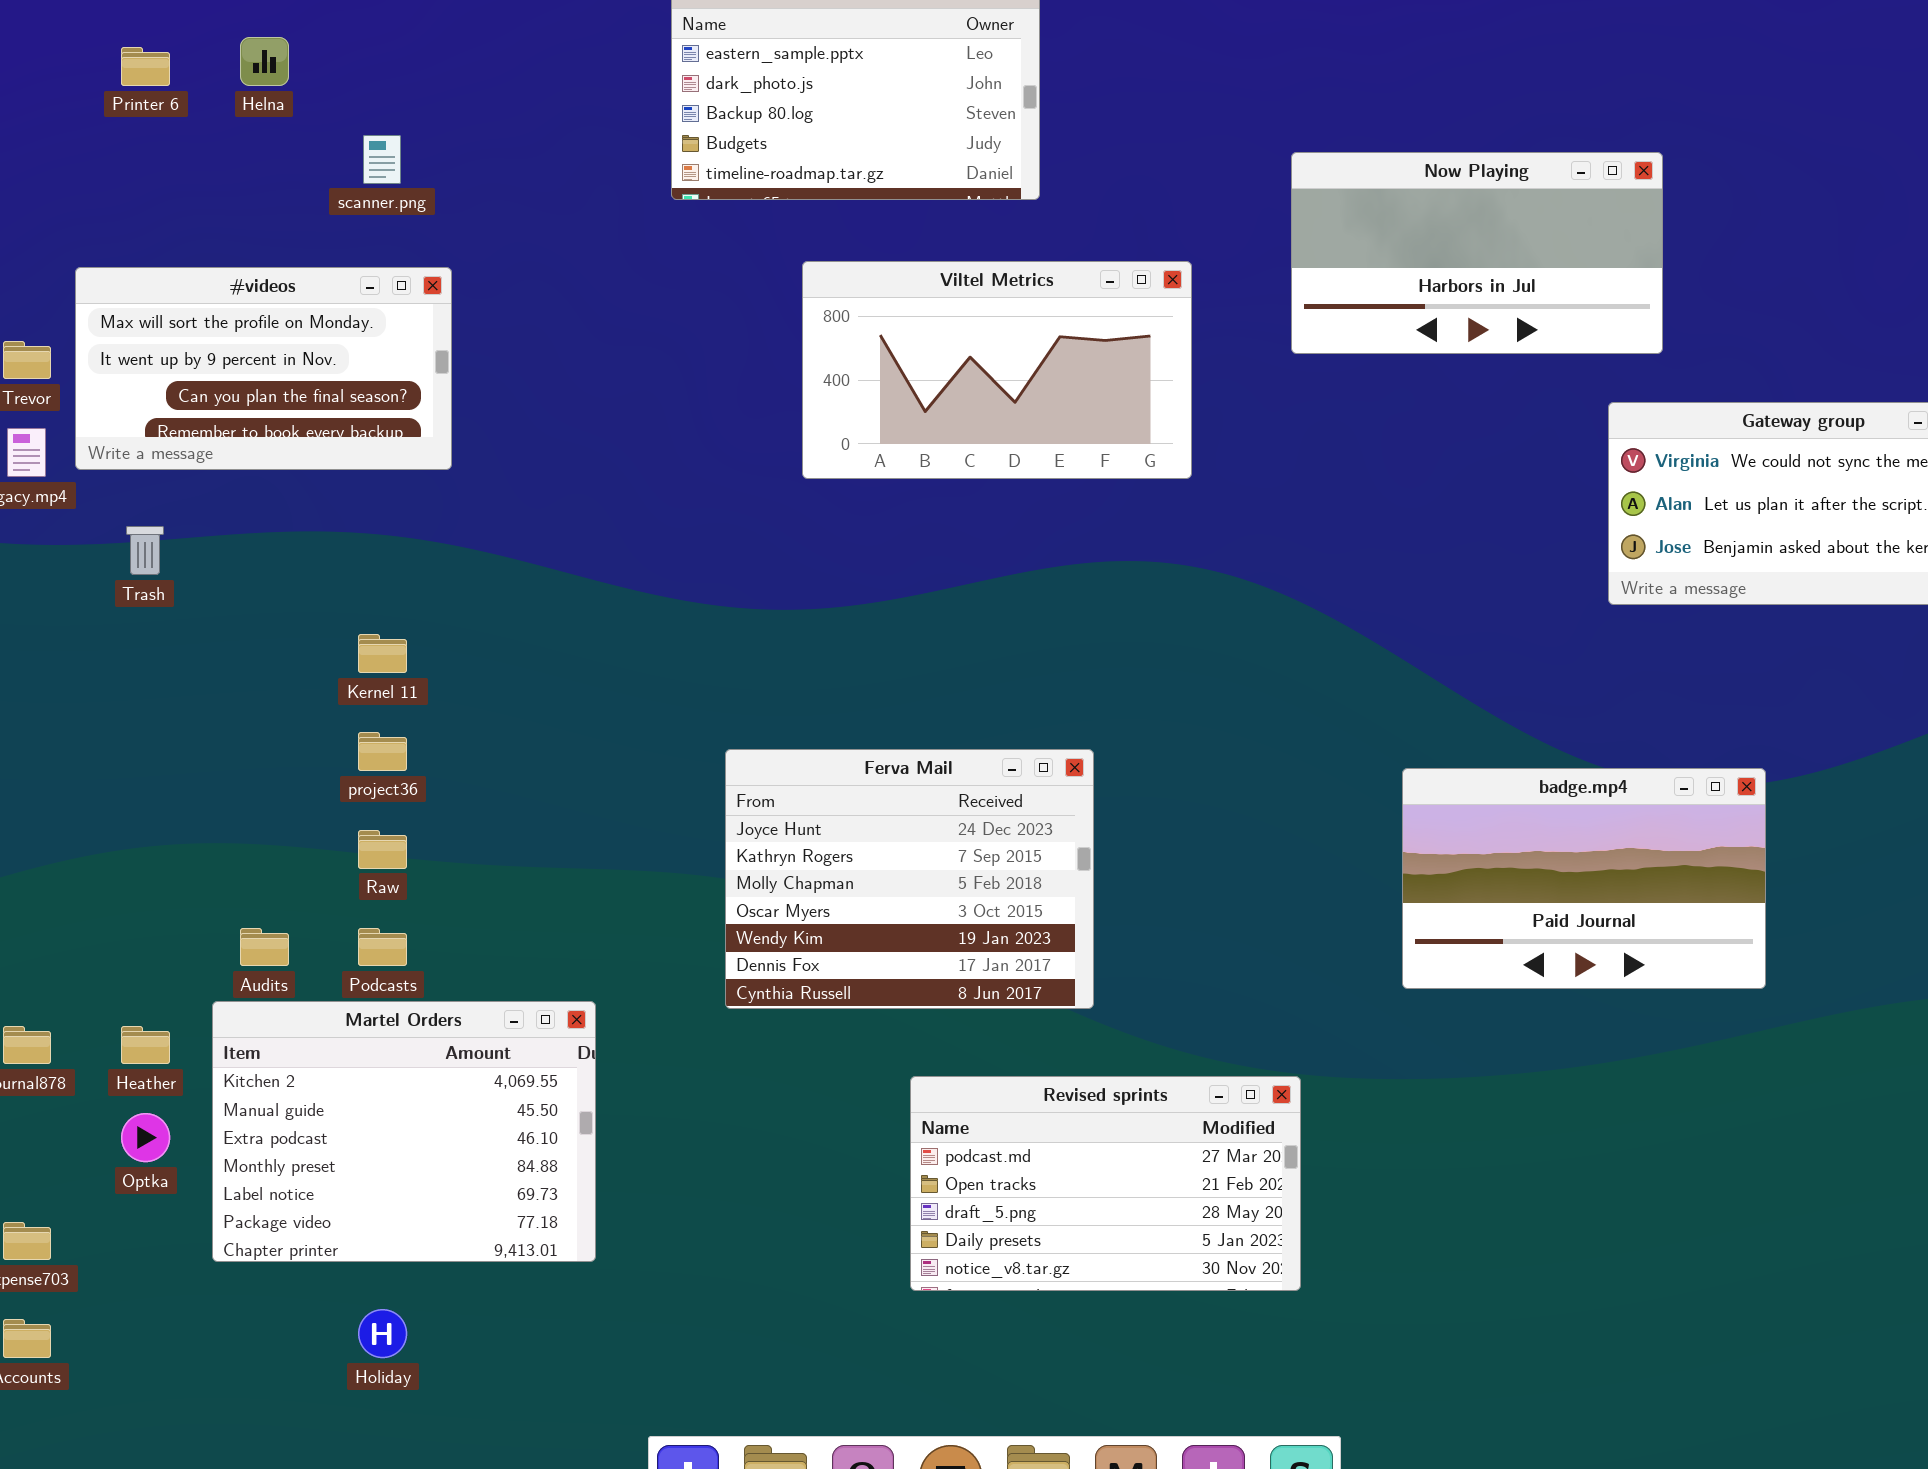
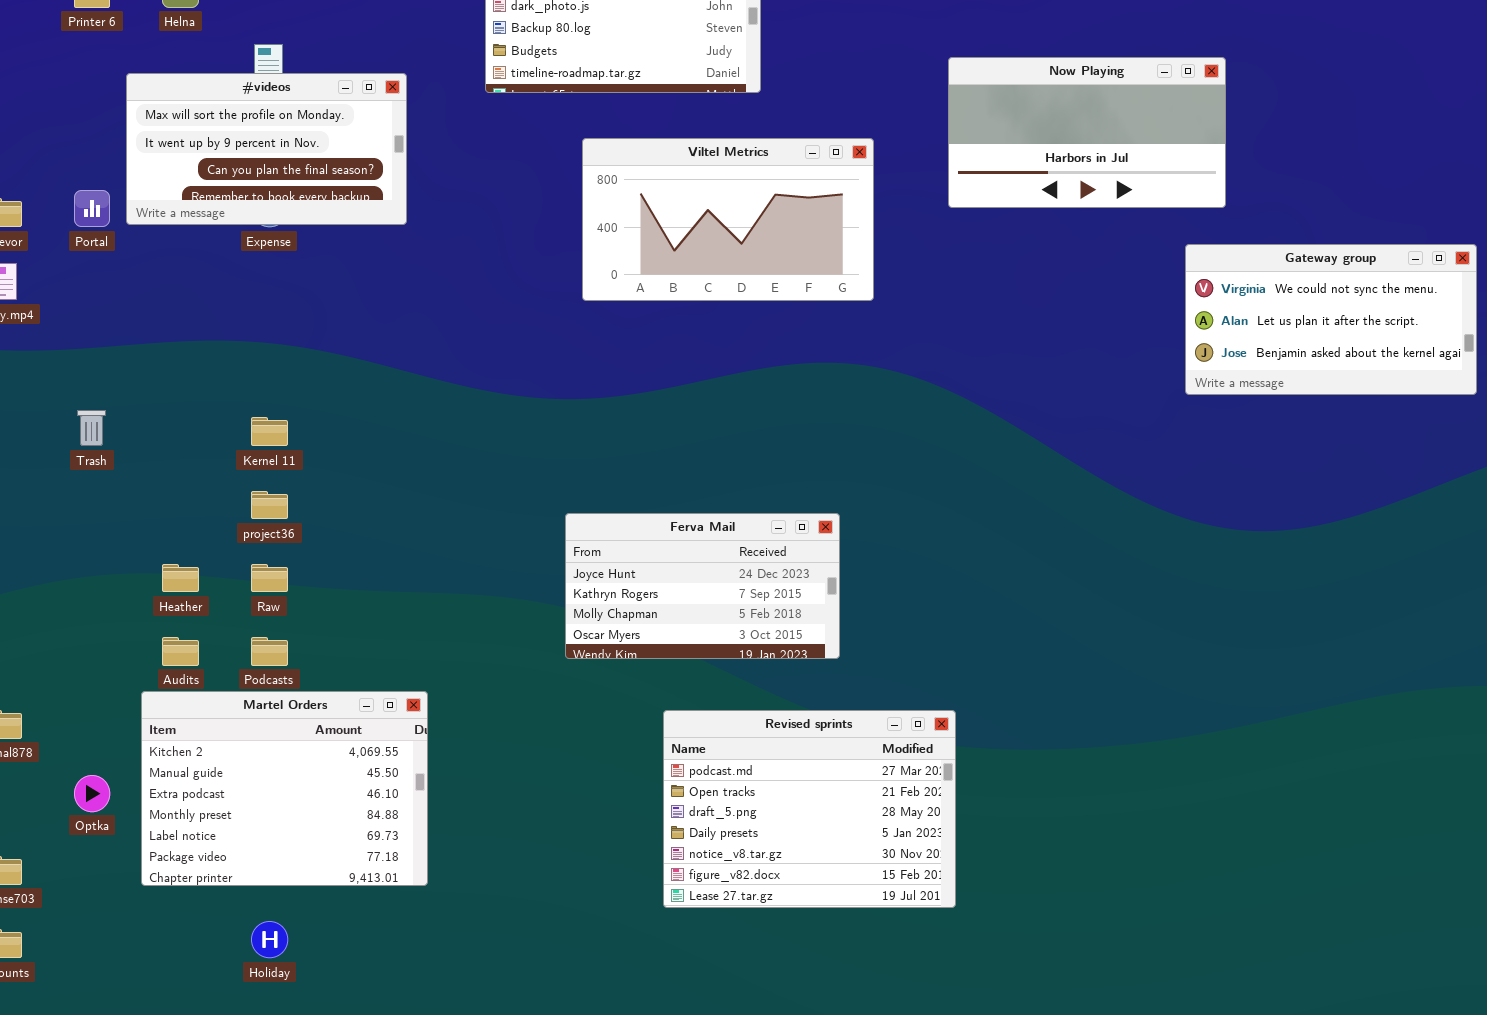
#videos: [75,267,452,470] -> [126,73,407,225], moved
Trash: [126,526,164,575] -> [77,410,106,446], moved
Ferva Mail: [725,749,1094,1009] -> [565,513,840,659], moved, resized
badge.mp4: [1402,768,1766,989] -> none, closed
Heather: [121,1026,170,1064] -> [162,564,199,592], moved
Revised sprints: [910,1076,1301,1291] -> [663,710,956,908], resized

